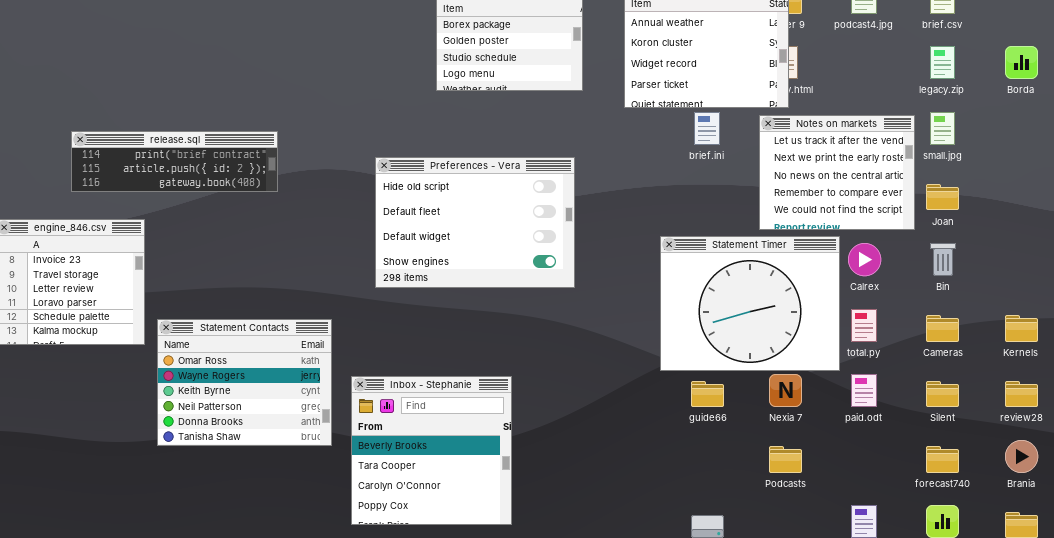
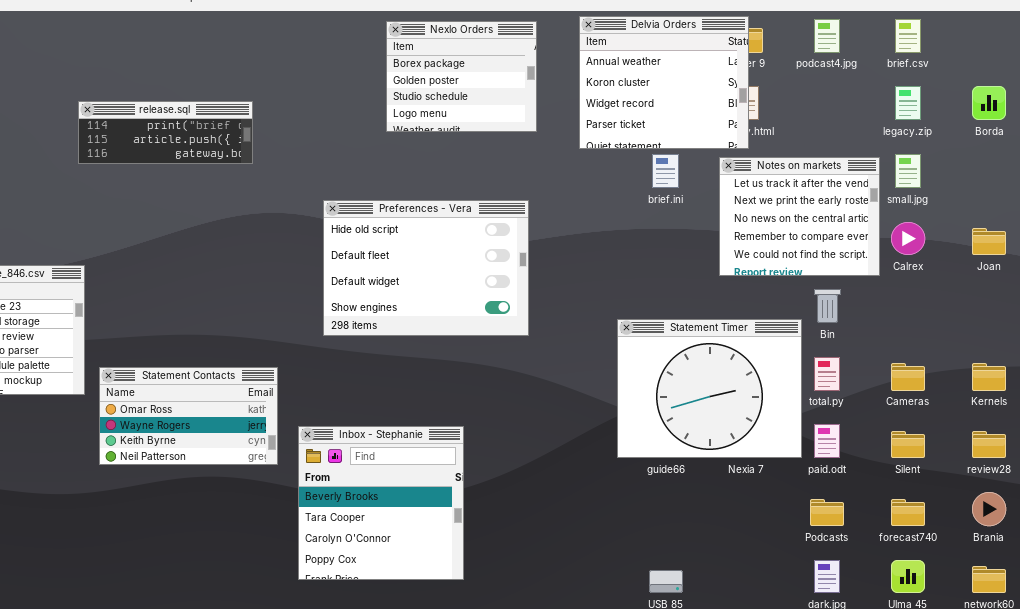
release.sql: [71,131,278,192] -> [78,101,253,164], moved, resized
Joan: [926,184,959,210] -> [972,228,1006,255], moved
Statement Timer: [660,236,840,371] -> [617,319,802,458], moved
Calrex: [848,243,881,276] -> [891,222,925,255], moved
Bin: [930,243,956,276] -> [814,289,841,323], moved
Statement Contacts: [157,319,332,446] -> [99,367,278,465], resized
Podcasts: [769,446,802,473] -> [810,499,844,526], moved

